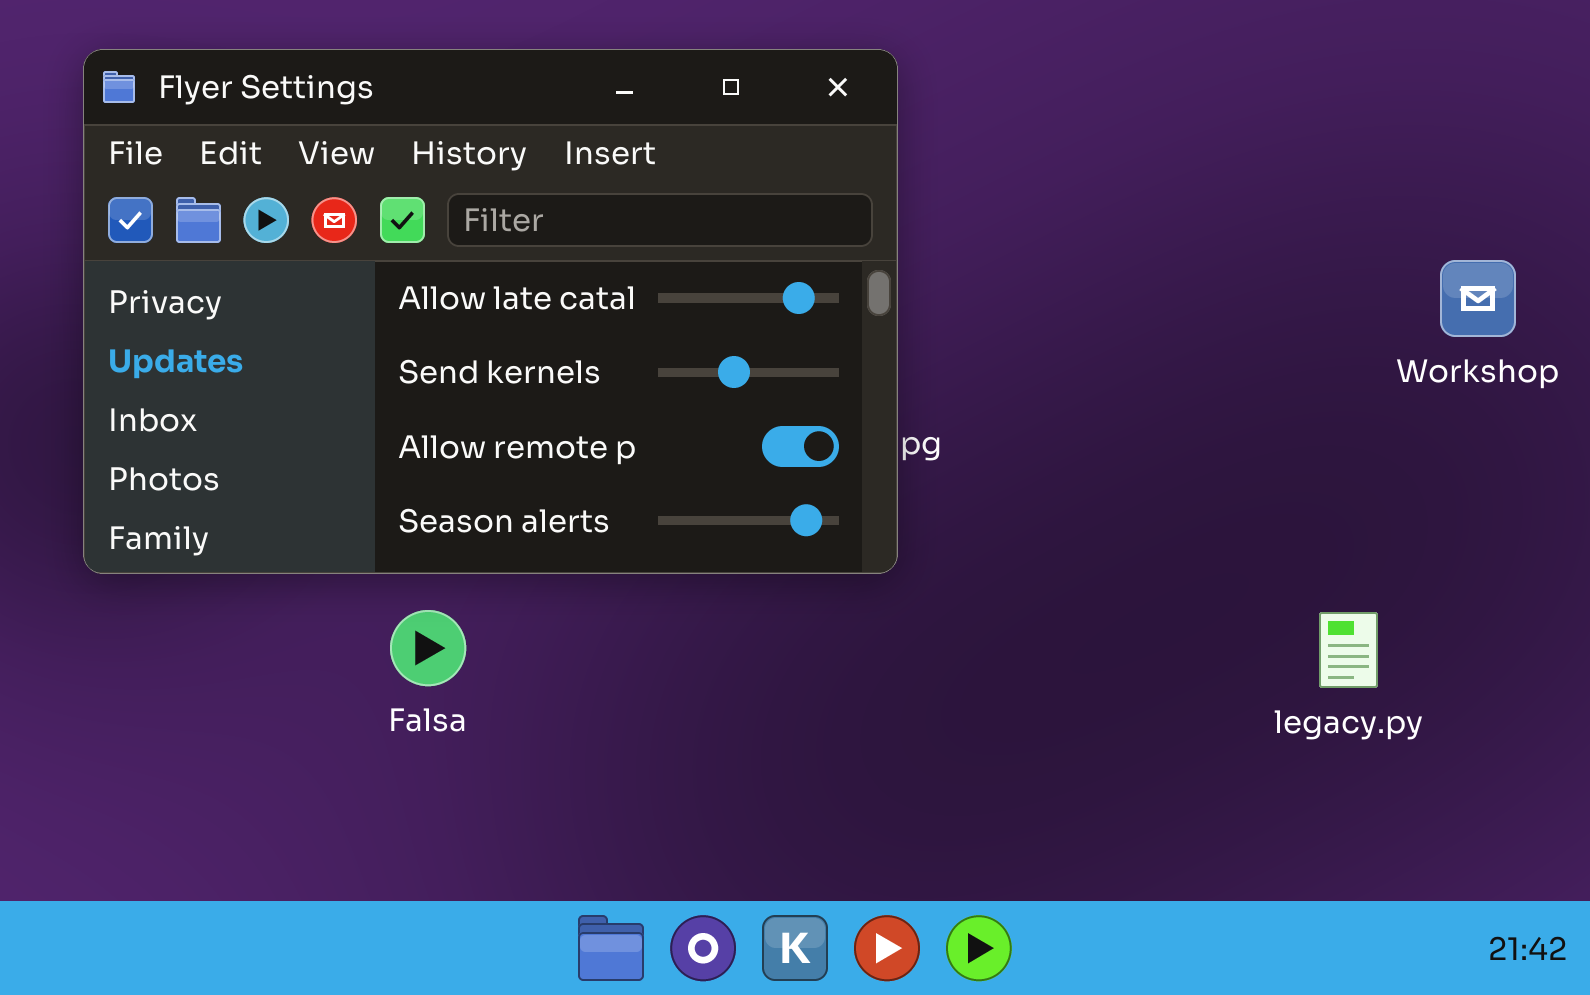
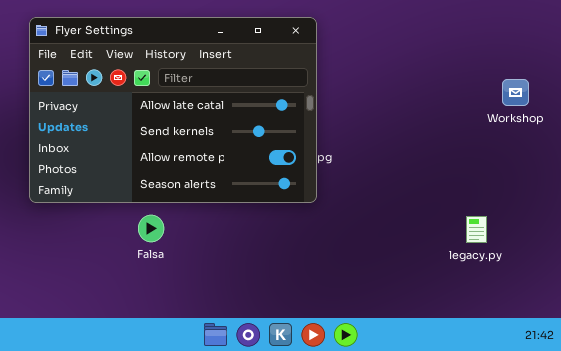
Workshop: [1440,260,1516,337] -> [502,79,529,106], moved

